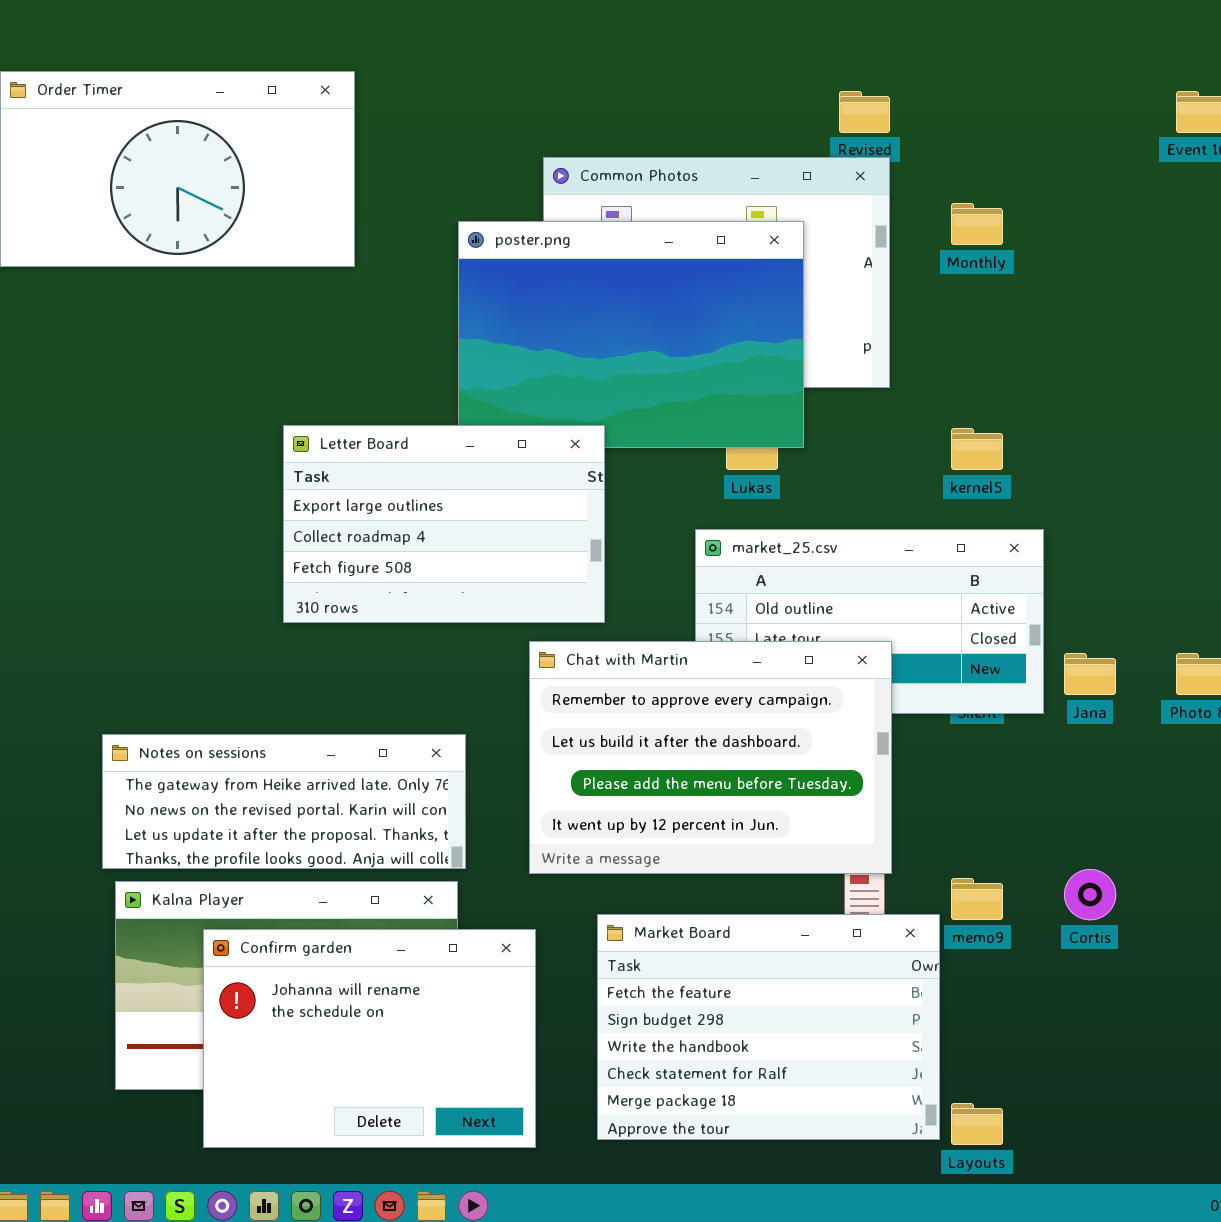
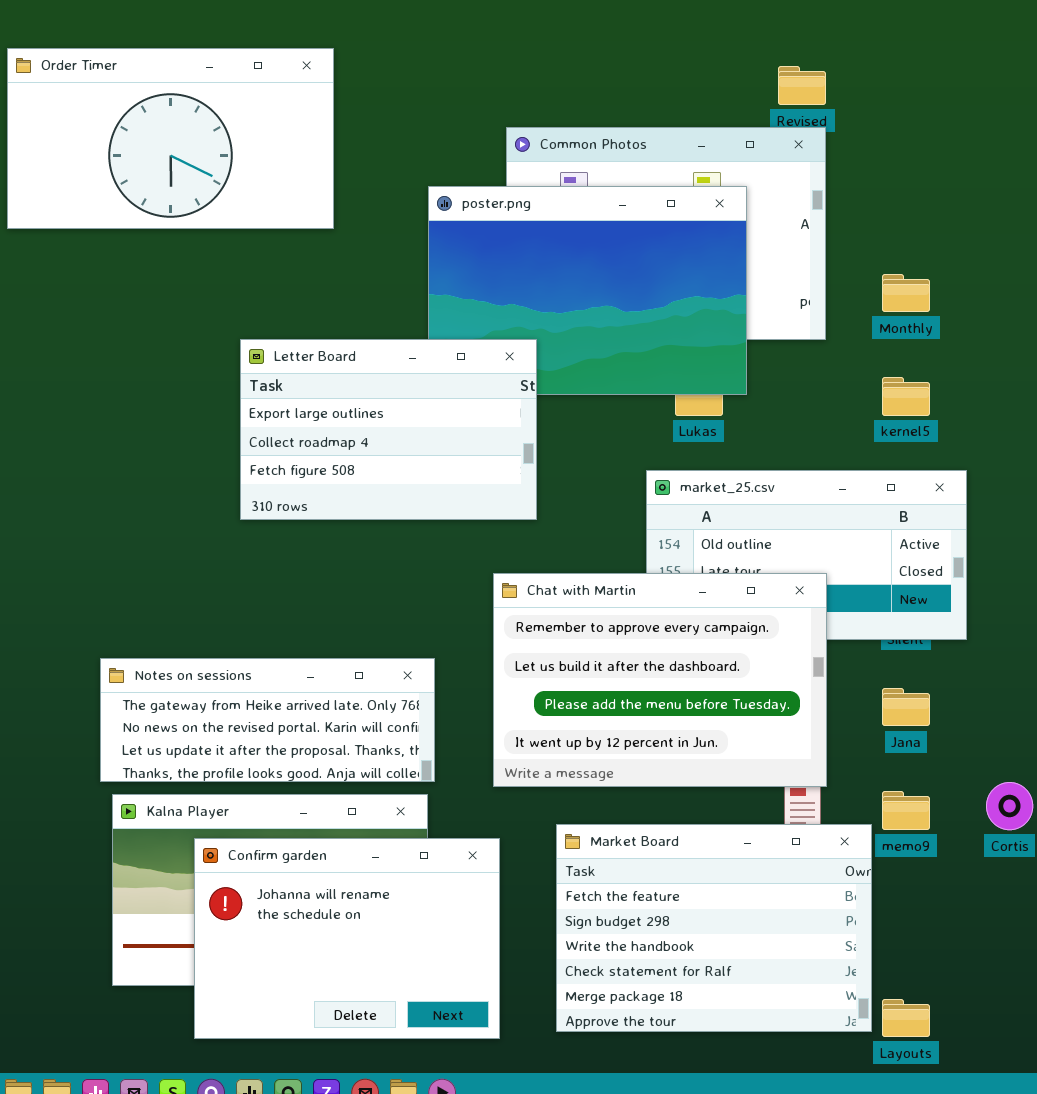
Monthly: [951,203,1003,245] -> [882,274,930,312], moved
Letter Board: [283,425,605,623] -> [240,339,537,520], moved
Jana: [1064,653,1116,695] -> [882,688,930,726], moved

